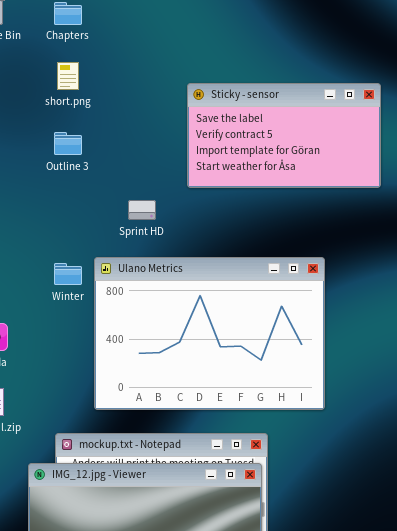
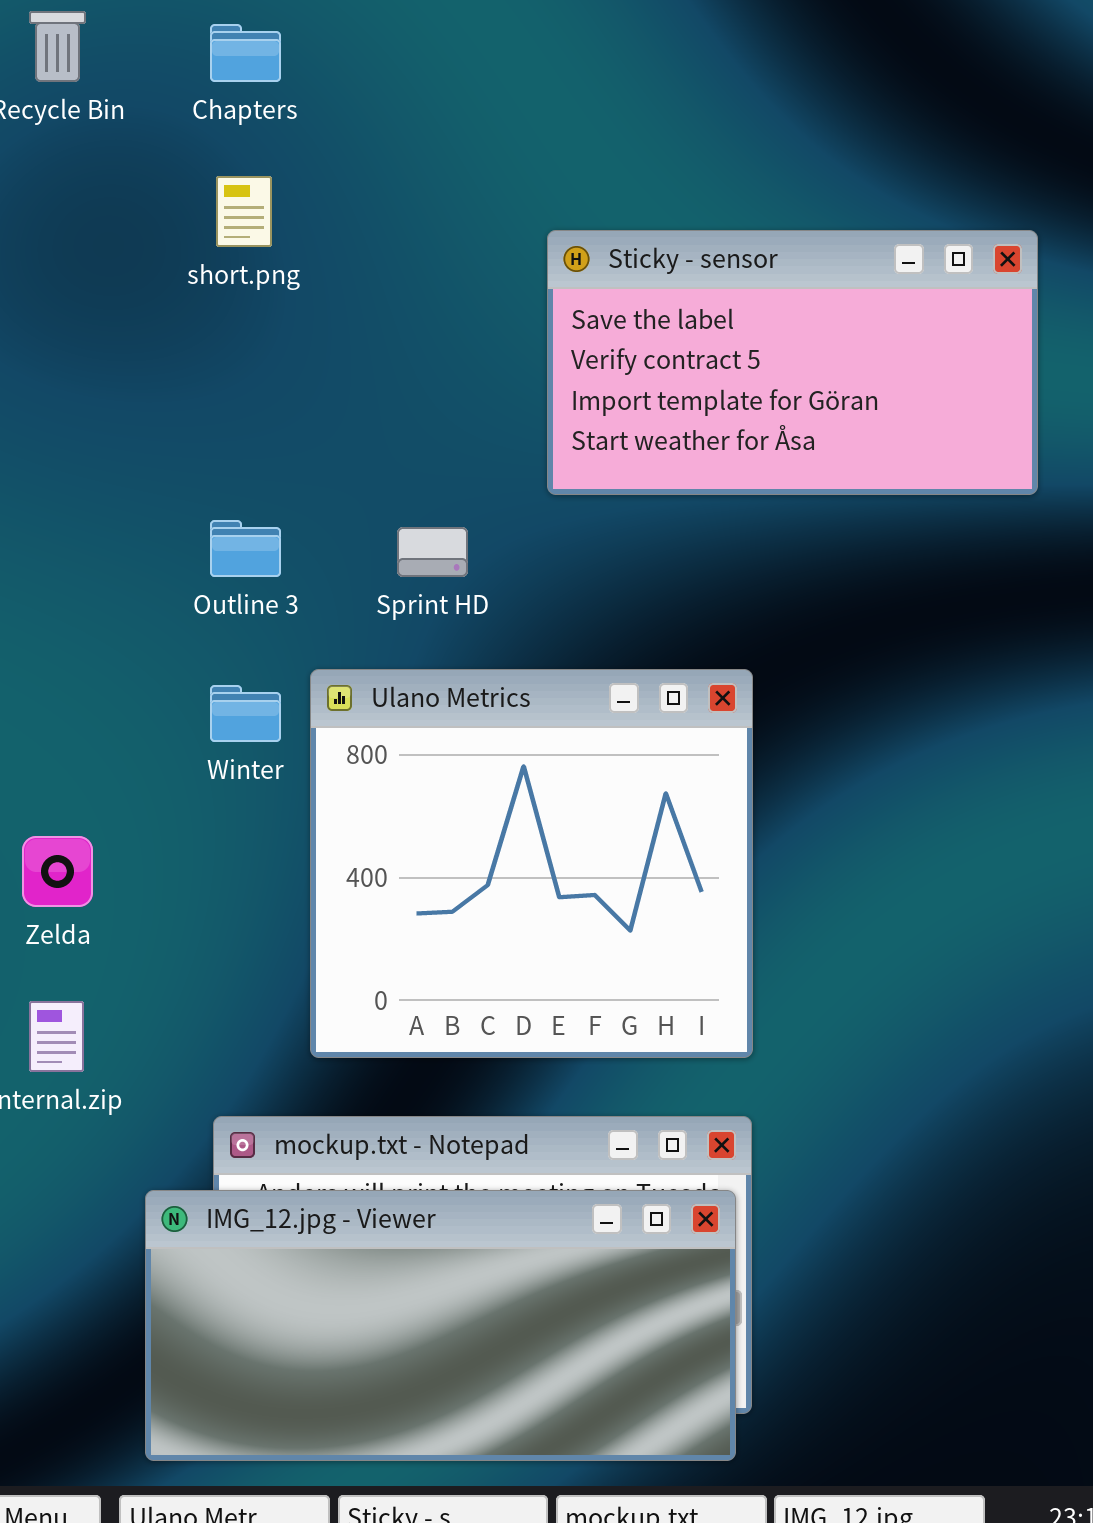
Outline 3: [54,132,82,155] -> [210,520,281,577], moved
Ulano Metrics: [94,257,325,410] -> [310,669,753,1058], resized

